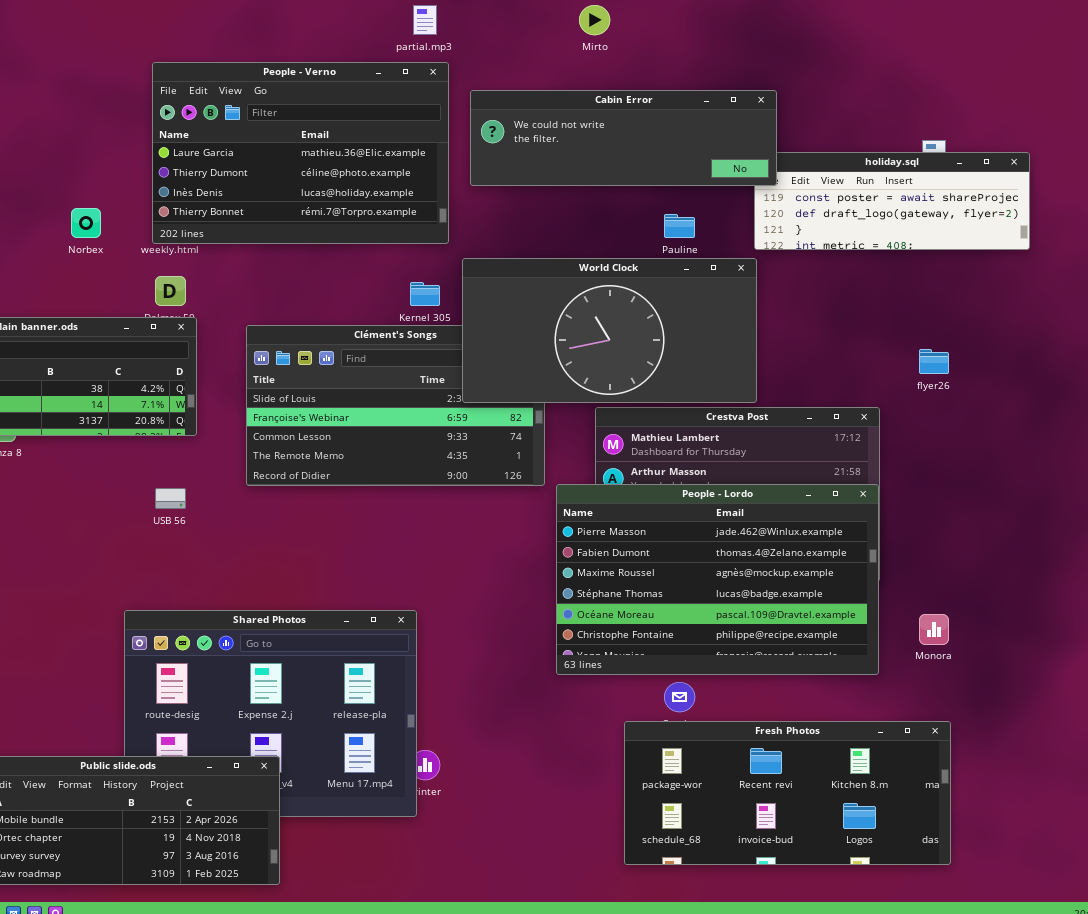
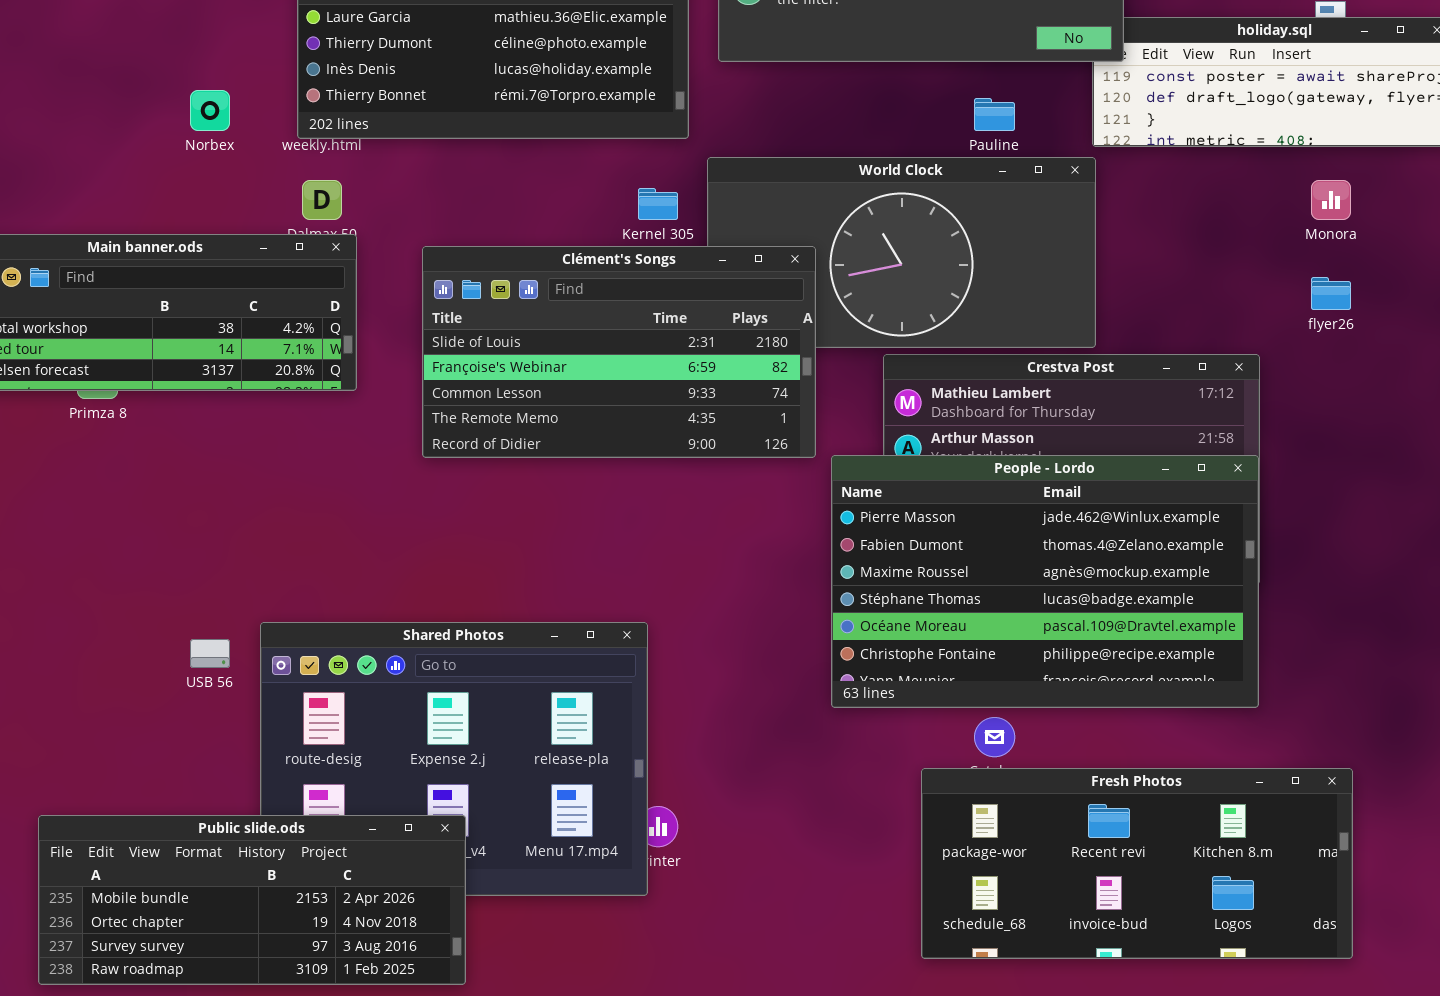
Clément's Songs: [246,325,545,486] -> [422,246,816,458], raised
USB 56: [155,488,186,509] -> [190,639,230,668], moved
Monora: [919,614,949,645] -> [1311,180,1351,220], moved

